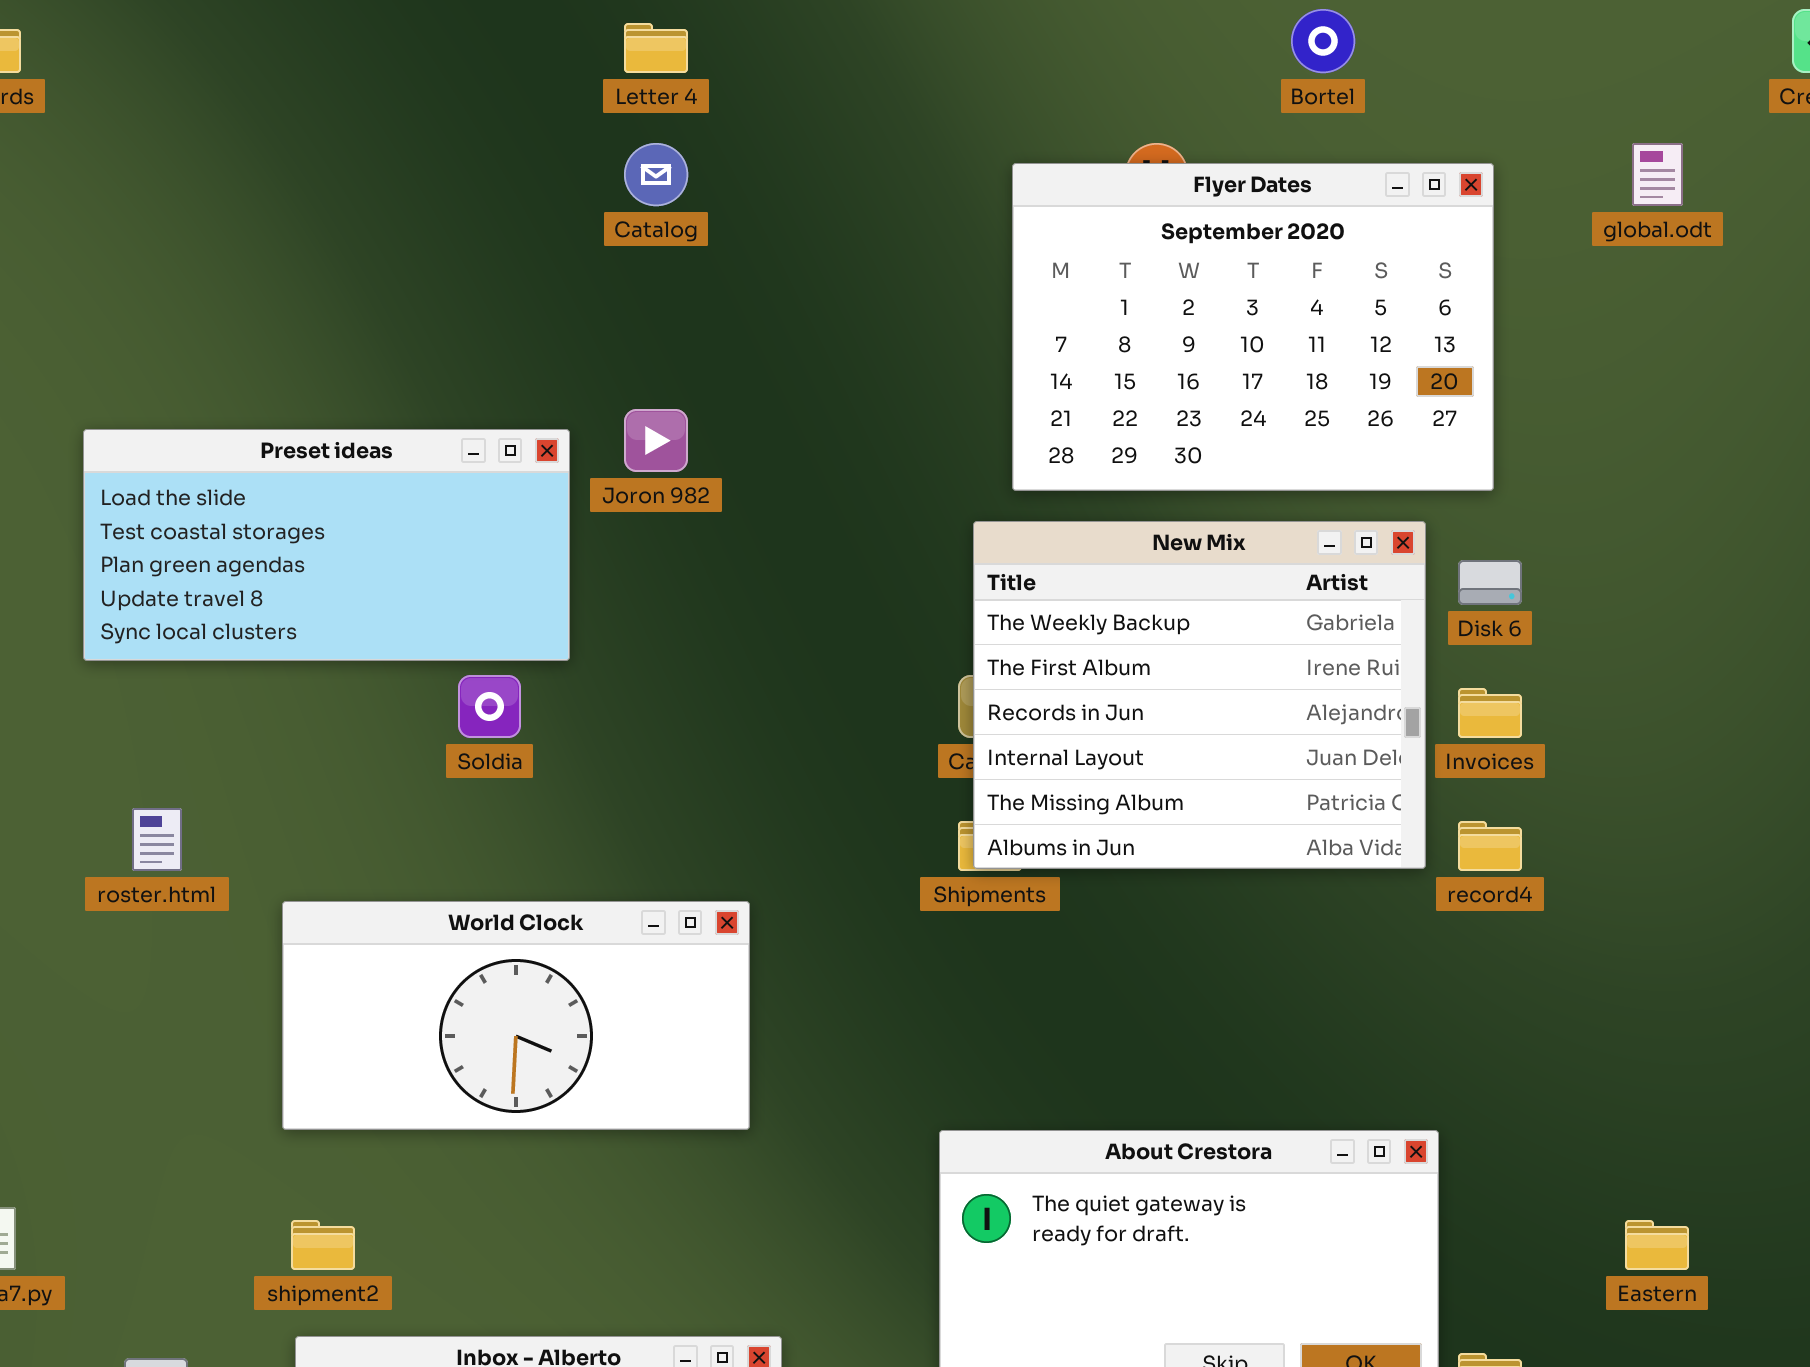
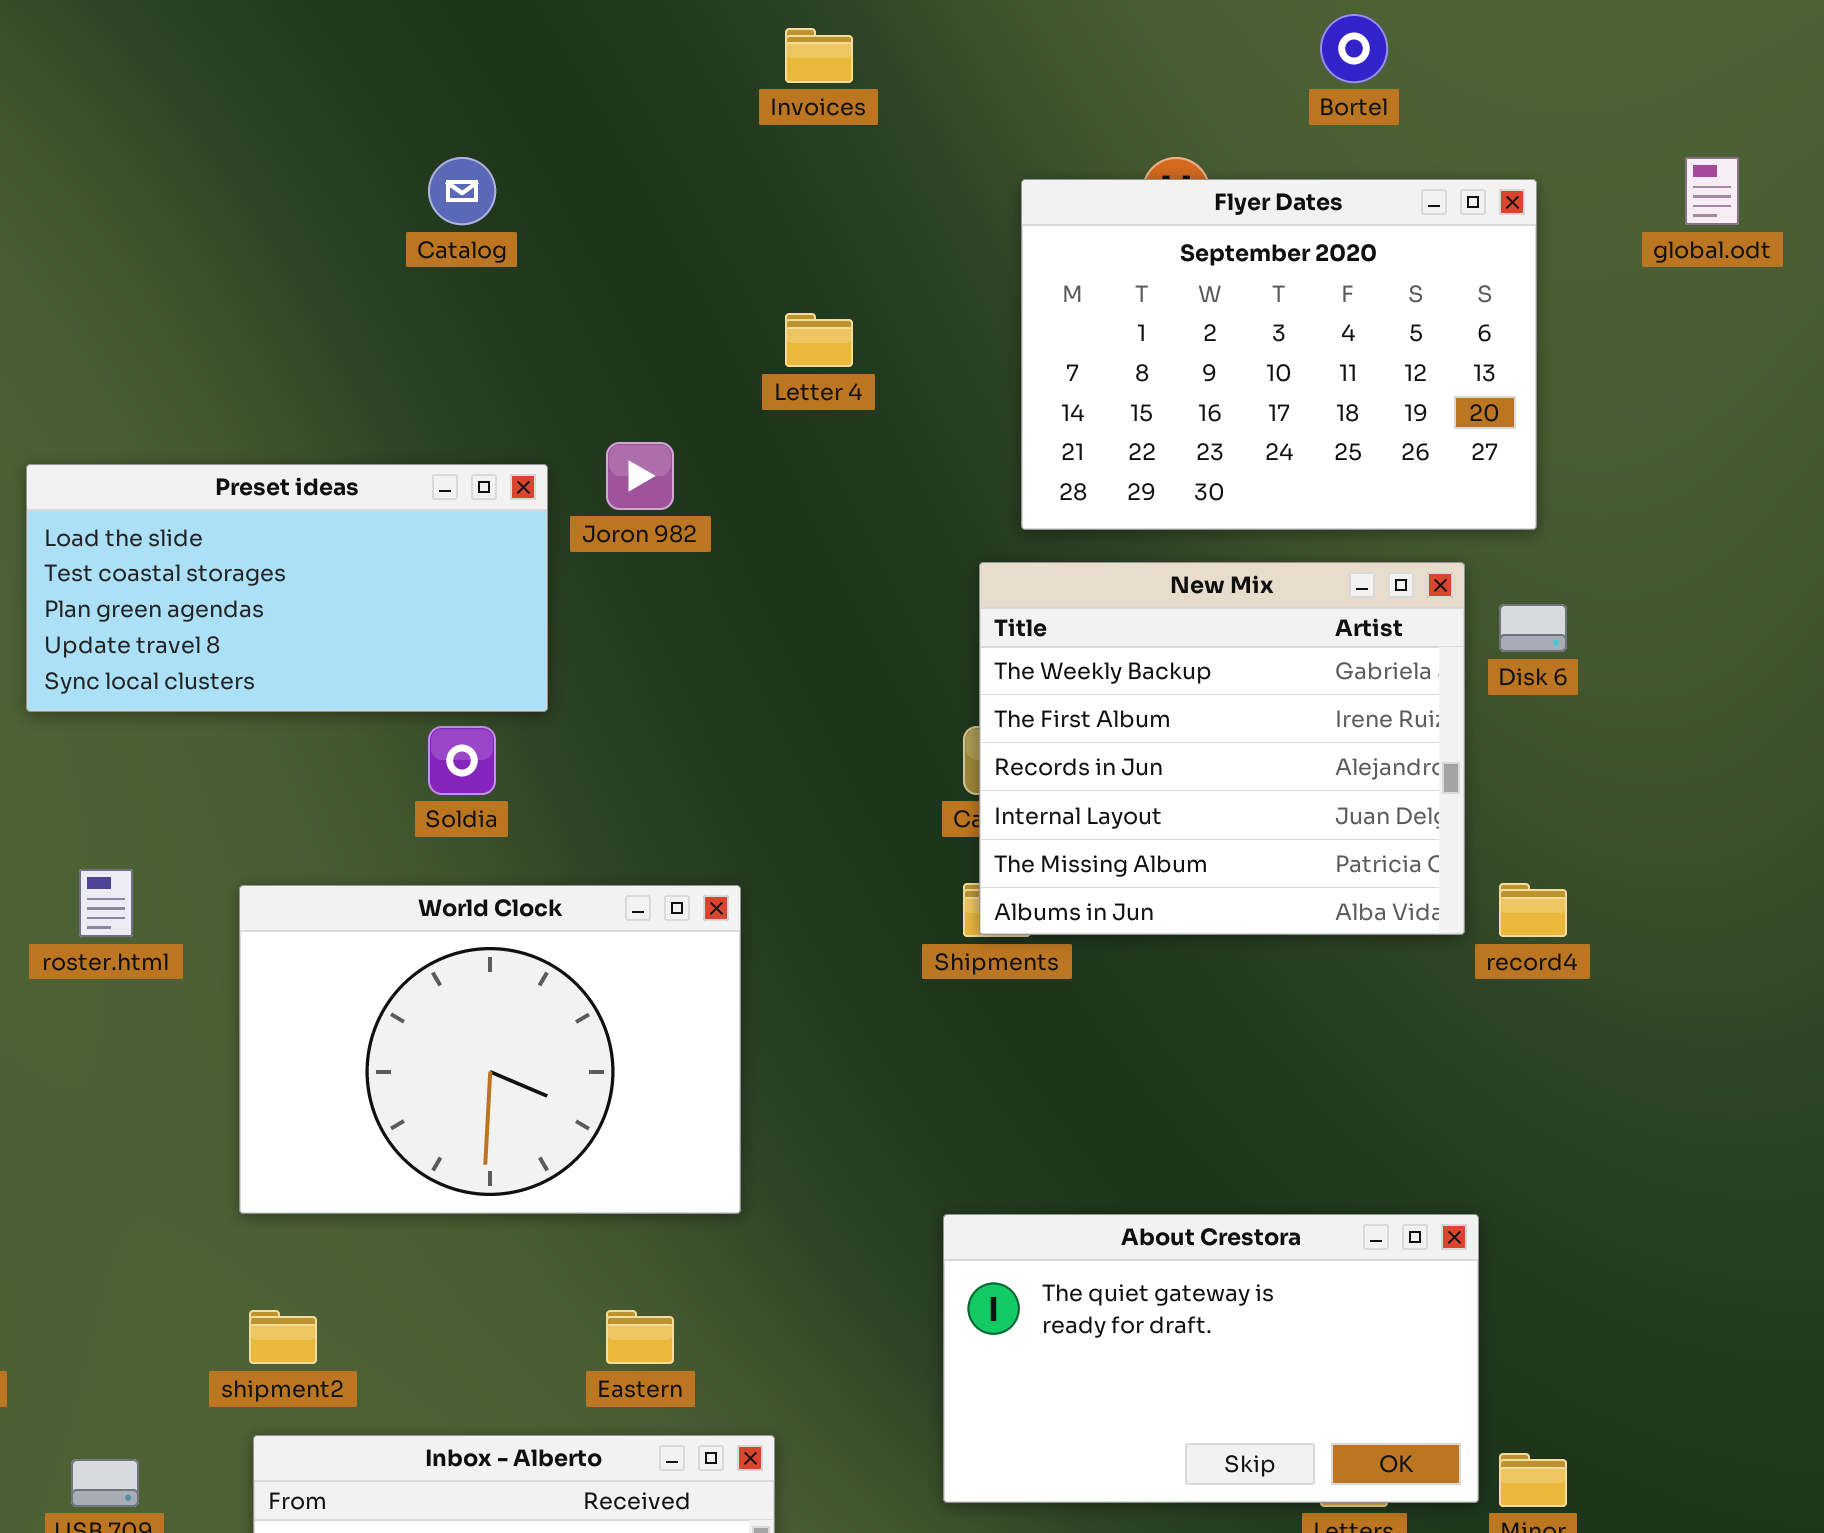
Letter 4: [624,23,688,73] -> [785,313,853,367], moved
Catalog: [624,143,688,206] -> [428,157,496,225], moved
Invoices: [1458,688,1522,738] -> [785,28,853,83], moved
World Clock: [282,901,750,1130] -> [239,885,741,1214], resized
Eastern: [1625,1220,1689,1270] -> [606,1310,674,1364], moved

